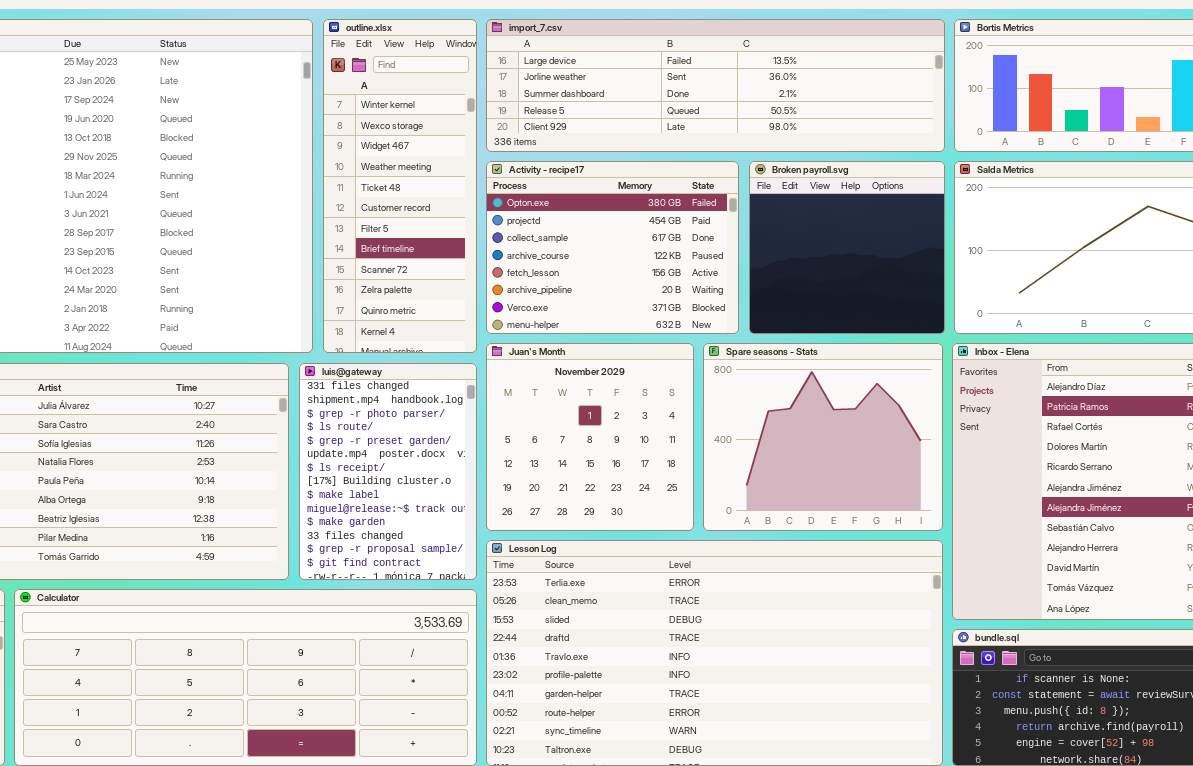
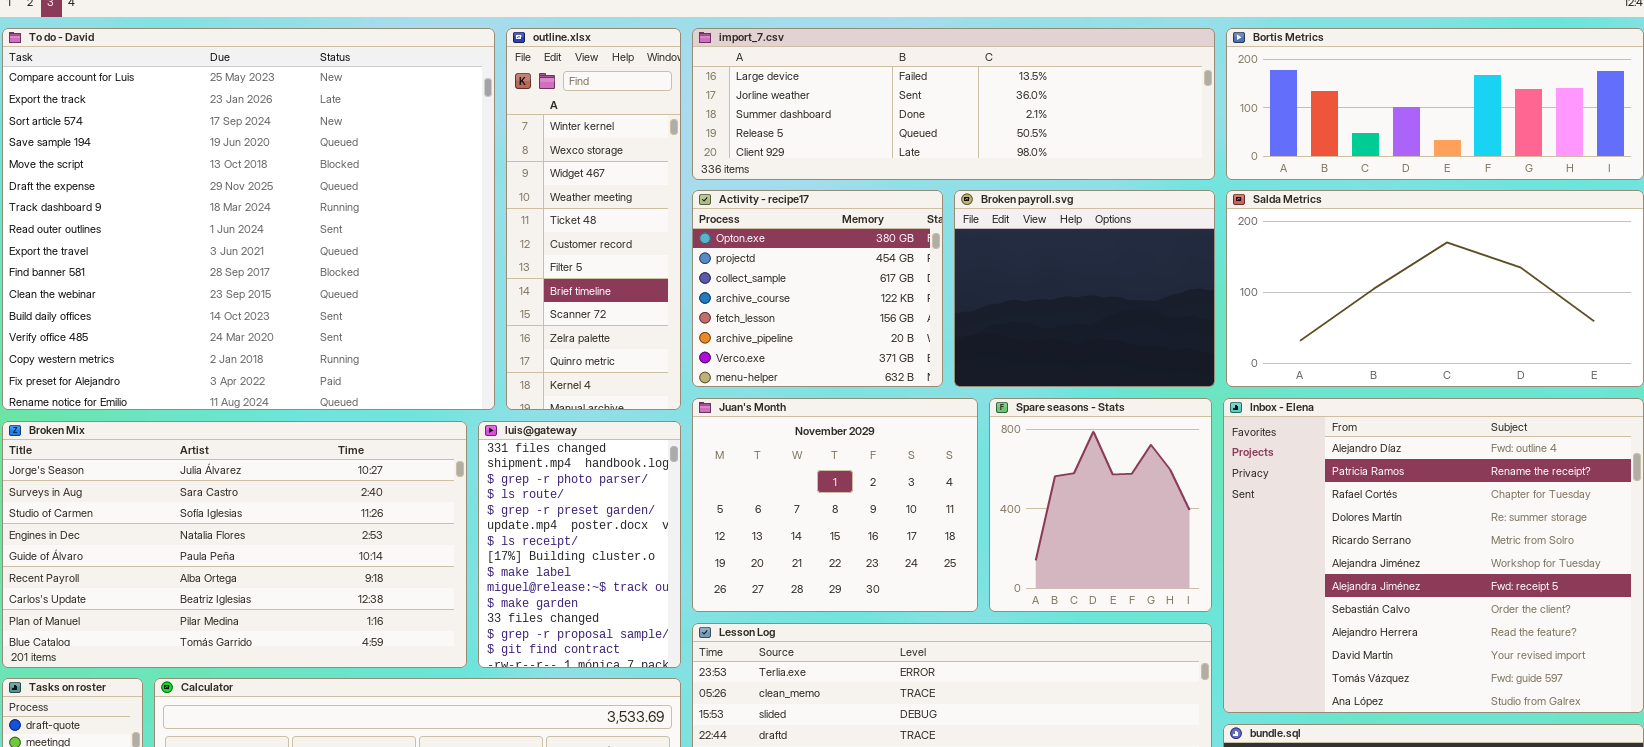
Activity - recipe17: [486,161,739,334] -> [692,190,943,387], resized
Broken payroll.svg: [749,161,945,334] -> [954,190,1215,387], resized
Juan's Month: [486,343,694,531] -> [692,398,978,612], resized
Spare seasons - Stats: [703,343,943,531] -> [989,398,1212,612], resized

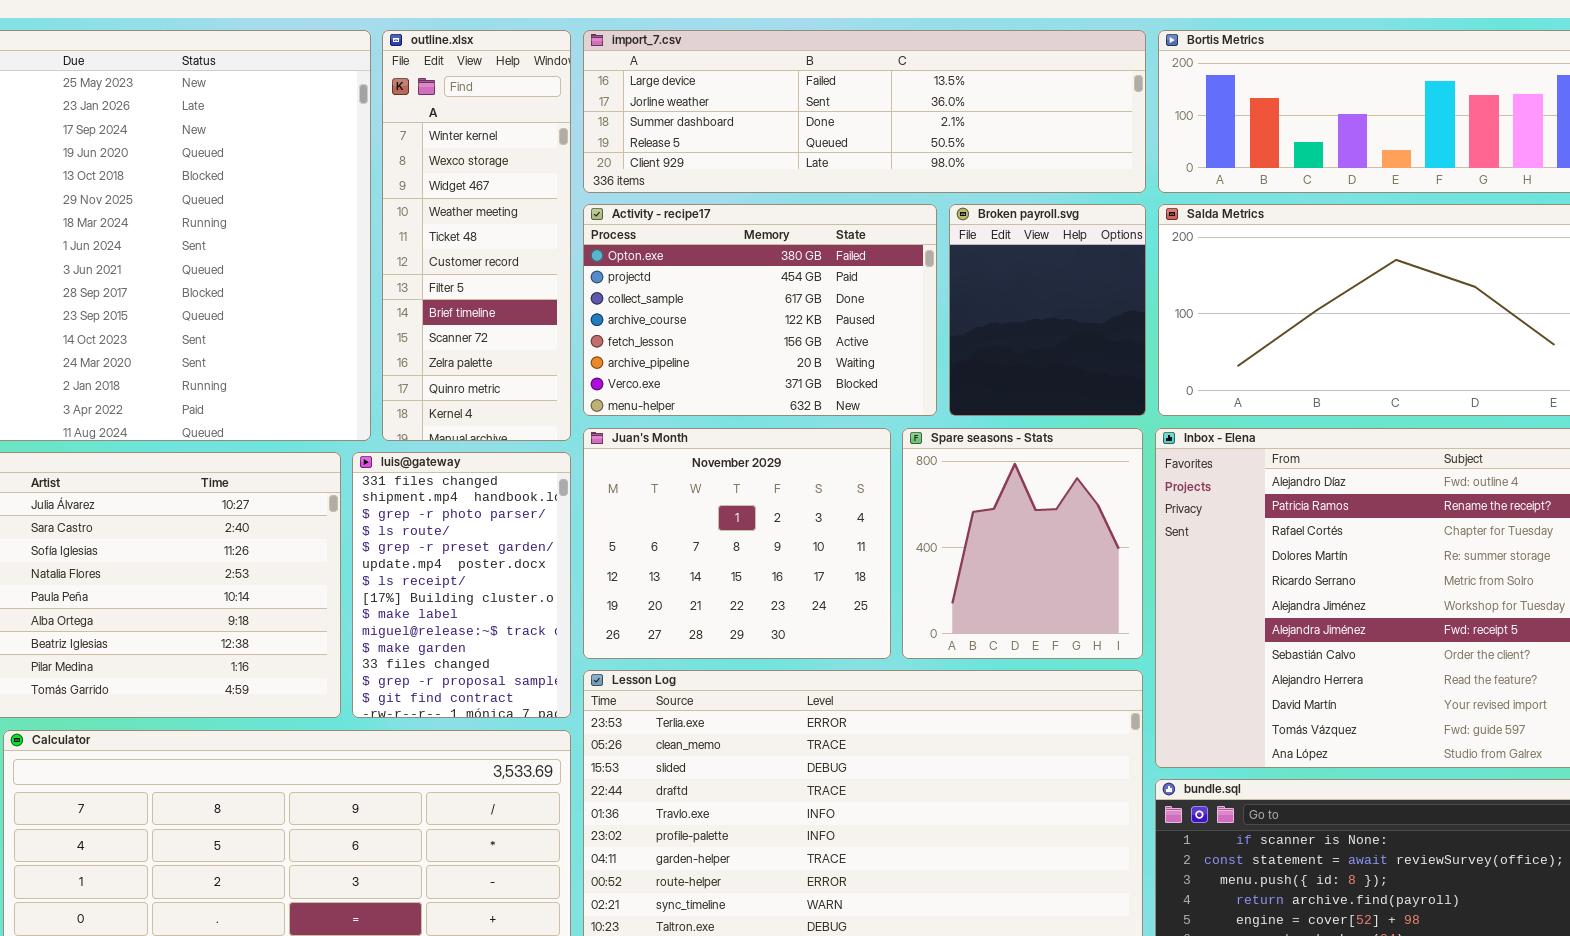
Activity - recipe17: [692,190,943,387] -> [583,204,937,416], resized
Broken payroll.svg: [954,190,1215,387] -> [949,204,1146,416], resized

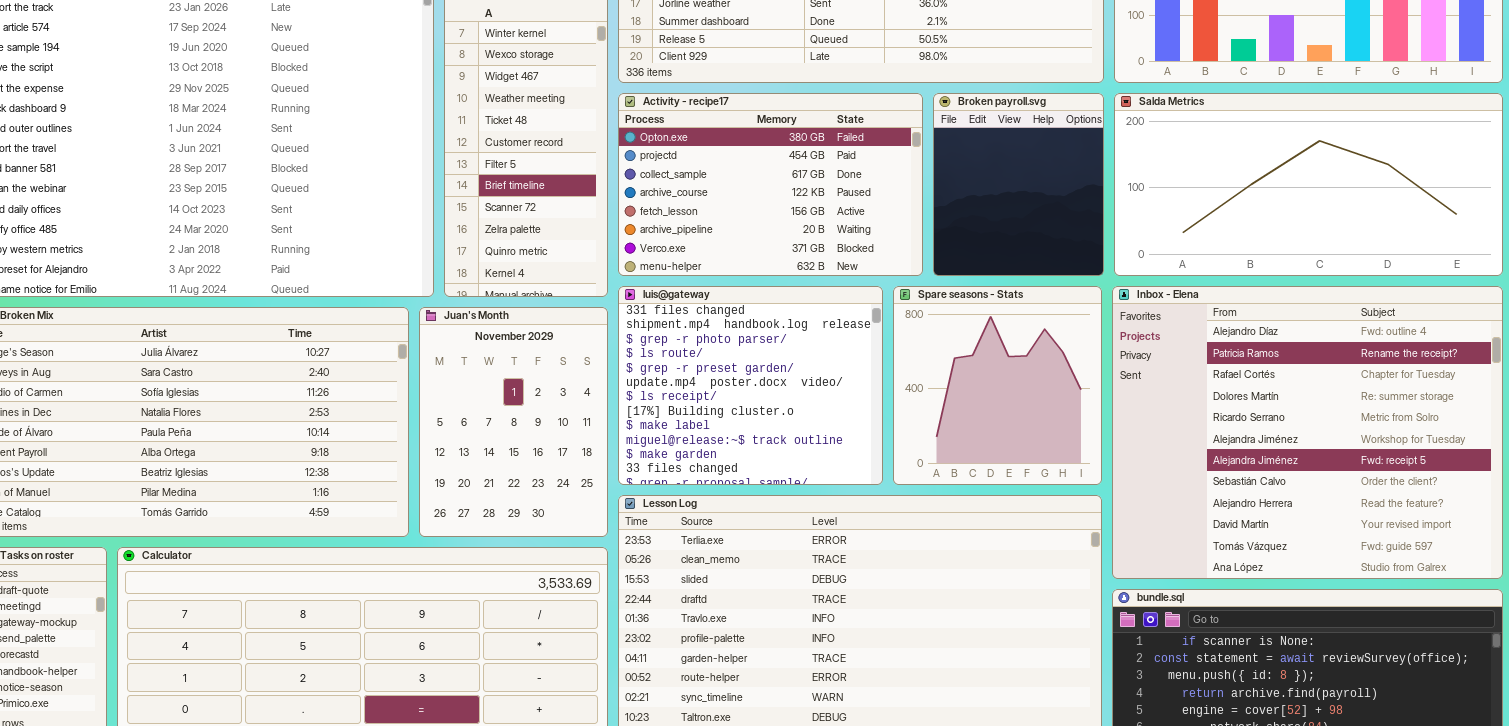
Juan's Month: [583,428,891,659] -> [419,307,608,537], moved, resized
luis@gateway: [352,452,571,718] -> [618,286,883,485], moved, resized

